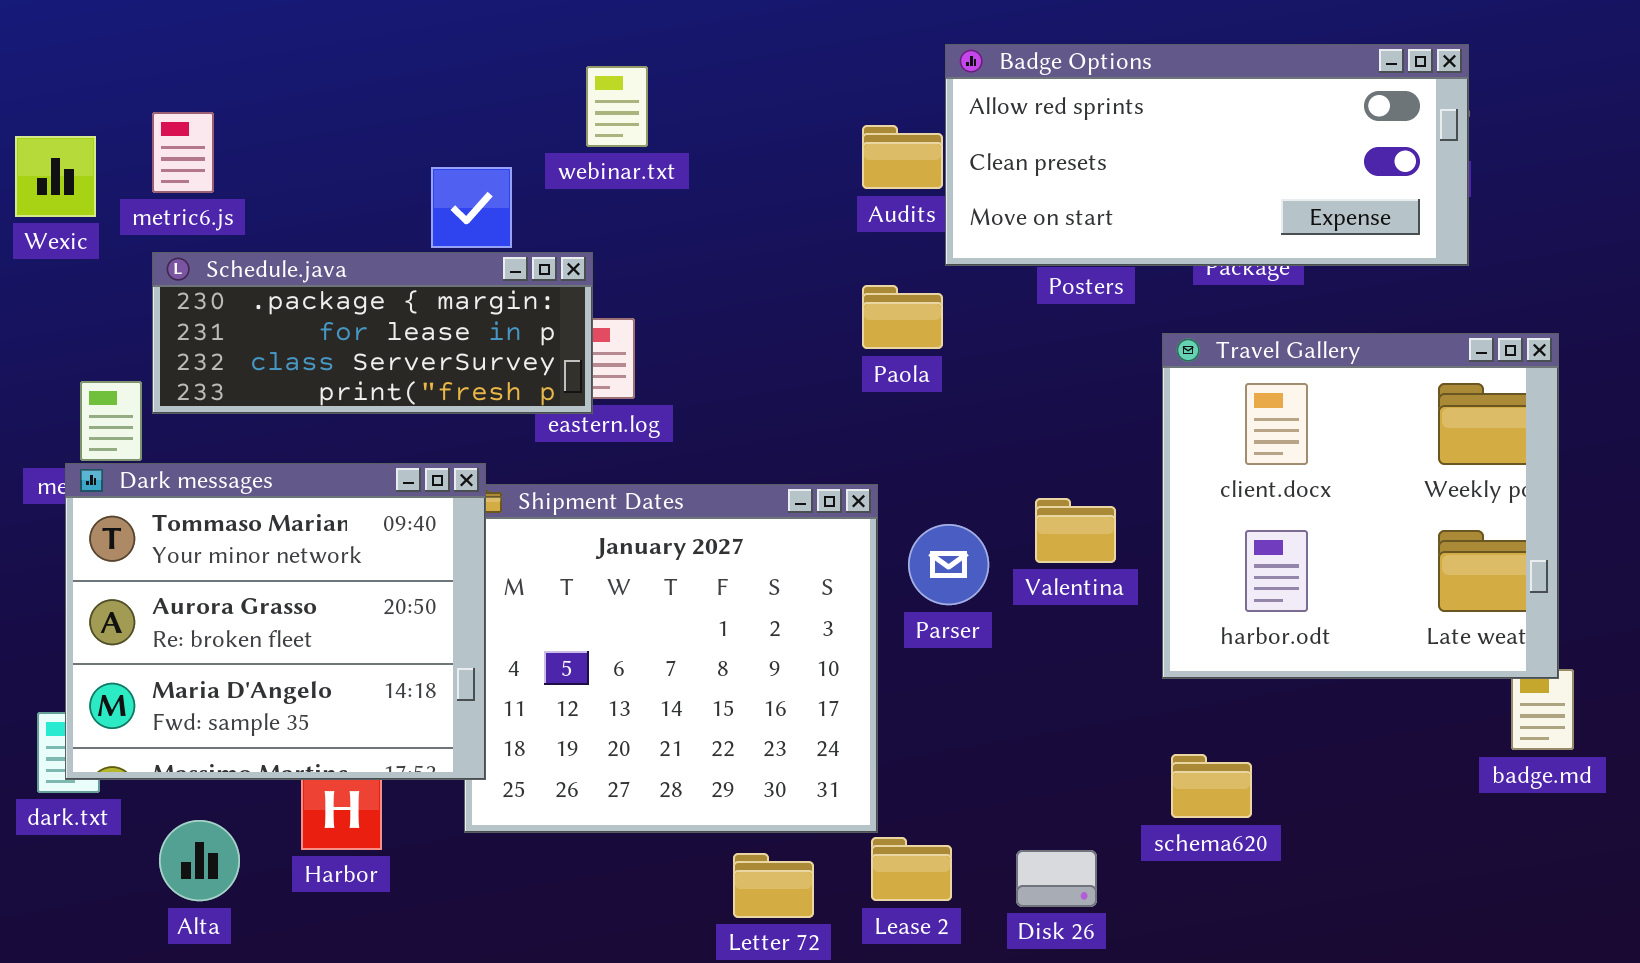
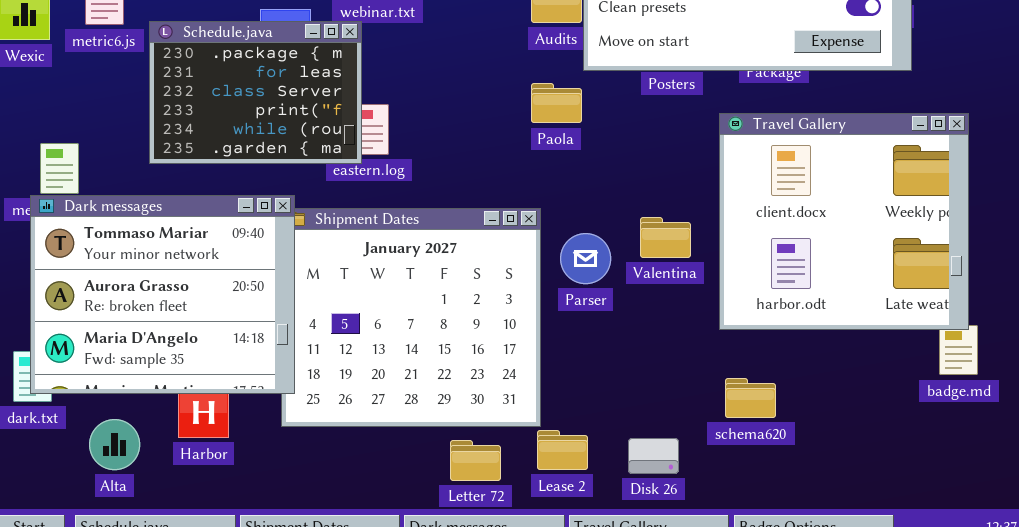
Schedule.java: [152,252,593,414] -> [149,21,362,164], resized

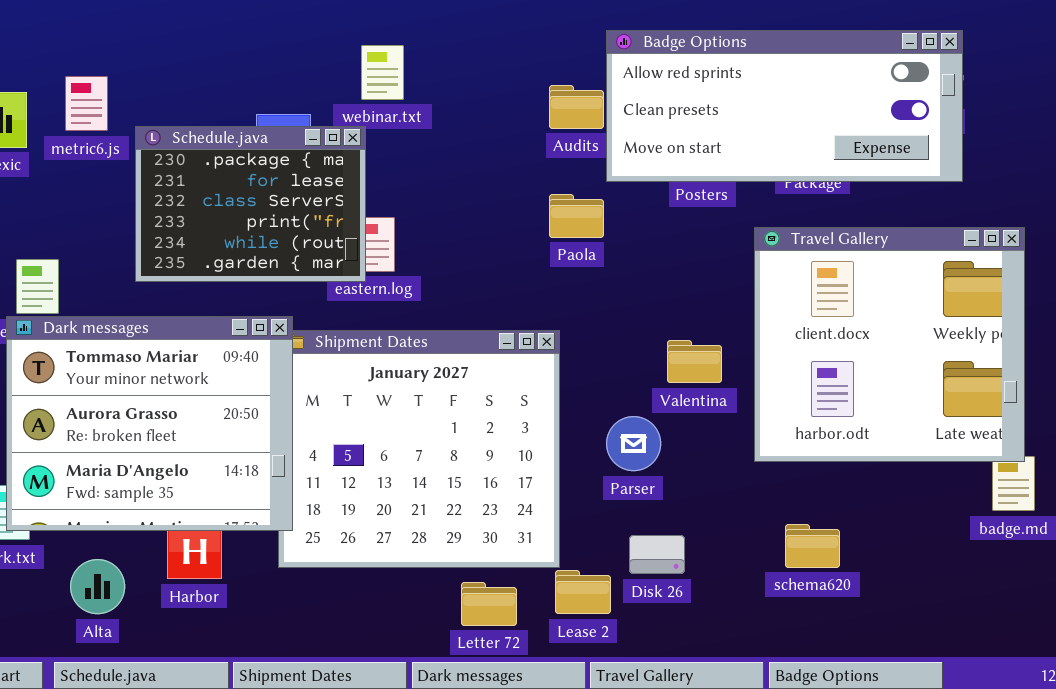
Parser: [560,233,611,284] -> [606,416,661,471], moved
schema620: [725,378,776,418] -> [785,524,840,568], moved
Disk 26: [628,438,679,474] -> [629,535,685,574], moved

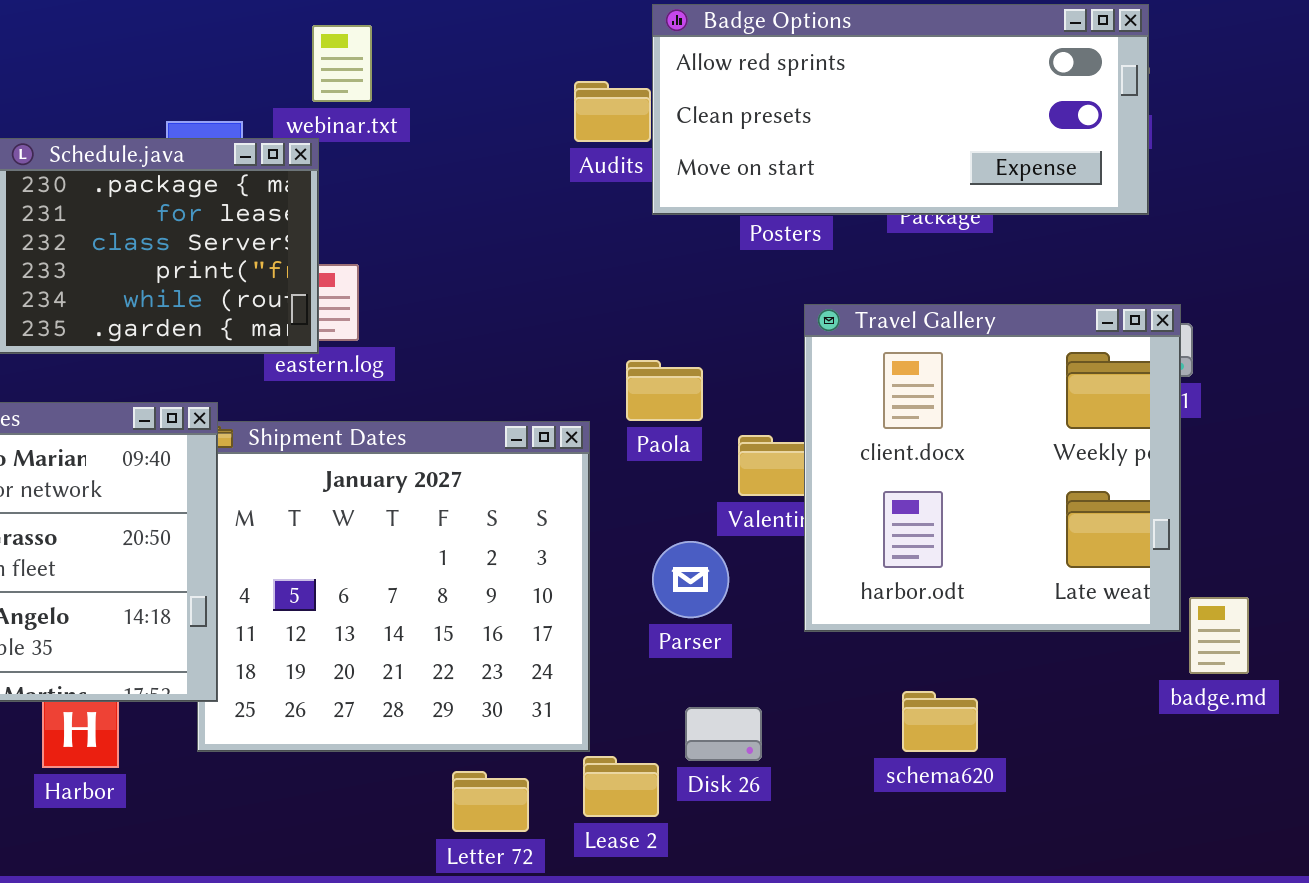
Paola: [549,194,604,238] -> [626,360,703,421], moved
Travel Gallery: [754,227,1025,462] -> [804,304,1181,632], moved

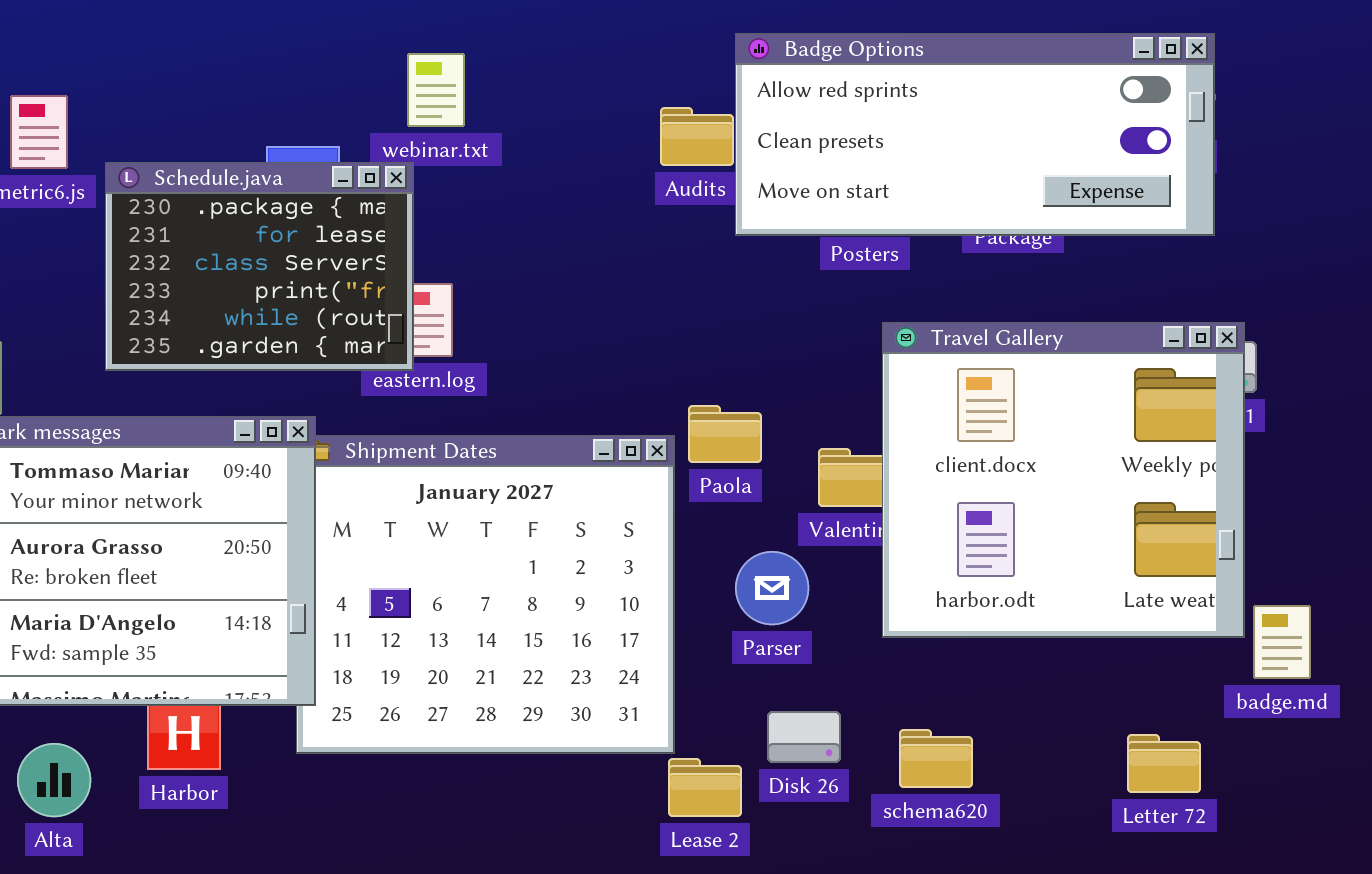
Paola: [626,360,703,421] -> [688,405,762,463], moved
schema620: [902,691,978,752] -> [899,729,973,788], moved
Letter 72: [452,771,529,832] -> [1127,734,1201,793], moved

